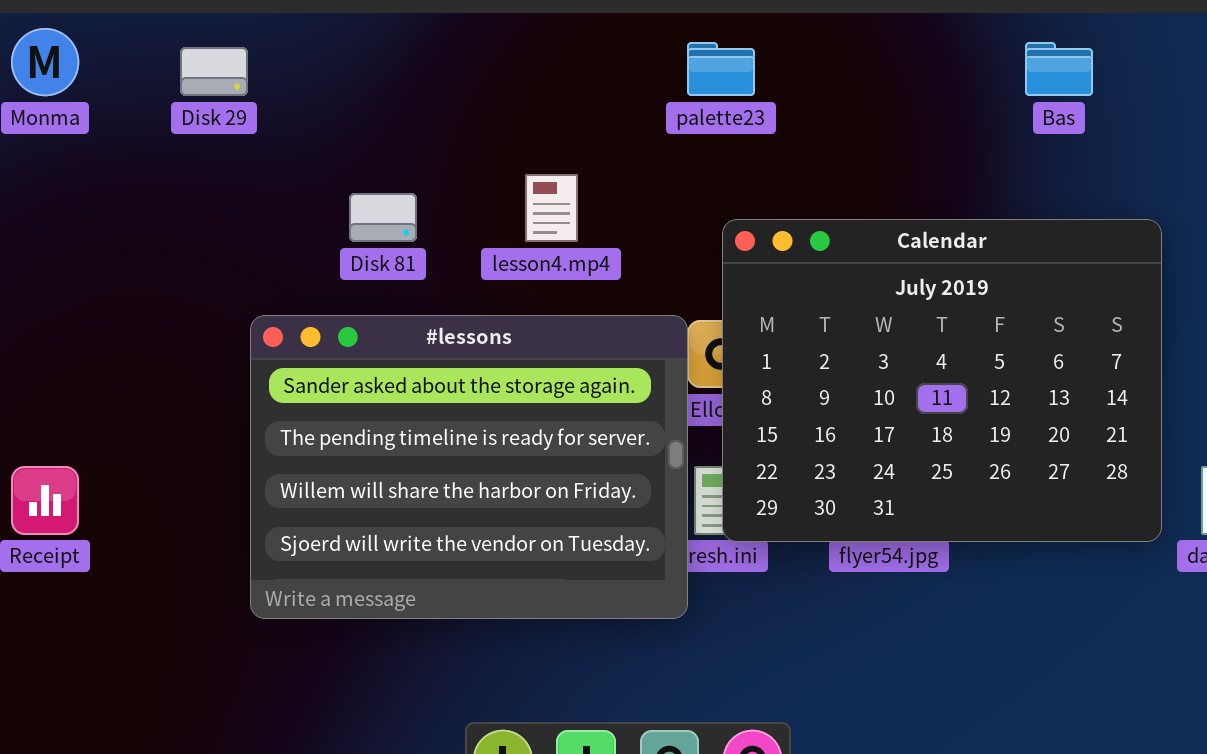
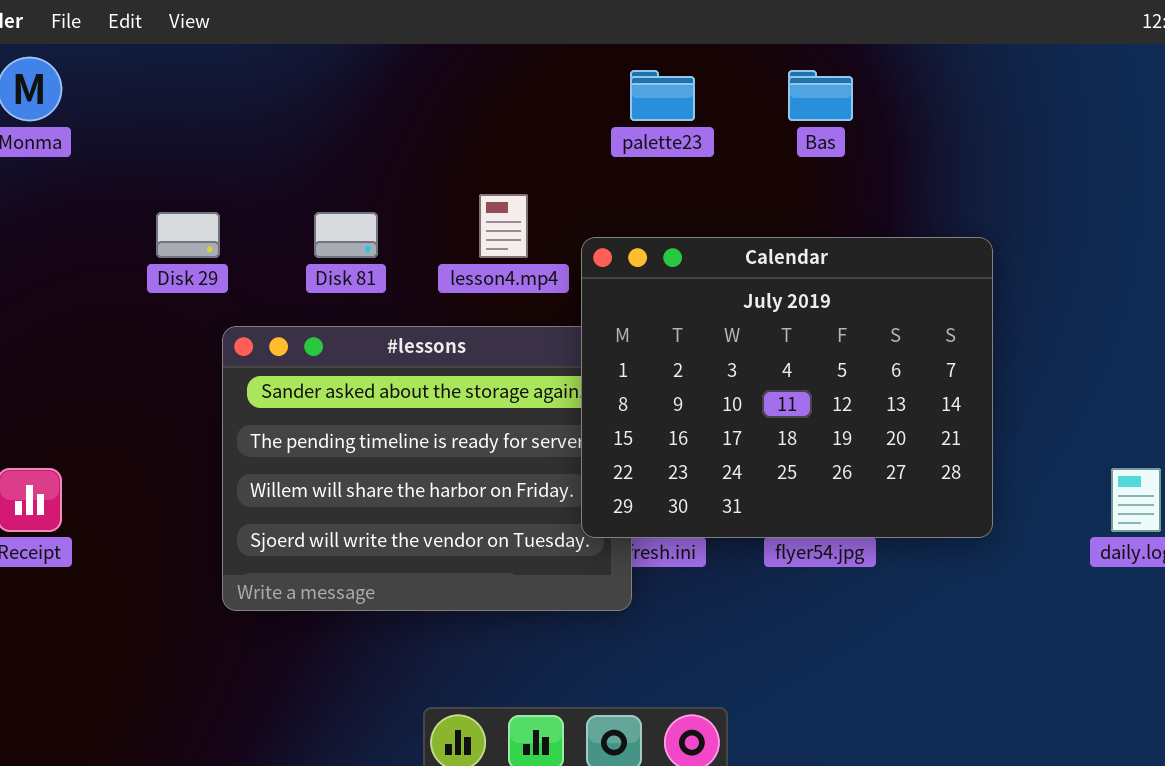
Bas: [1025,42,1093,96] -> [788,70,853,121], moved
Disk 29: [180,47,248,96] -> [156,212,220,258], moved
Calendar: [722,219,1162,542] -> [581,237,993,538], moved

